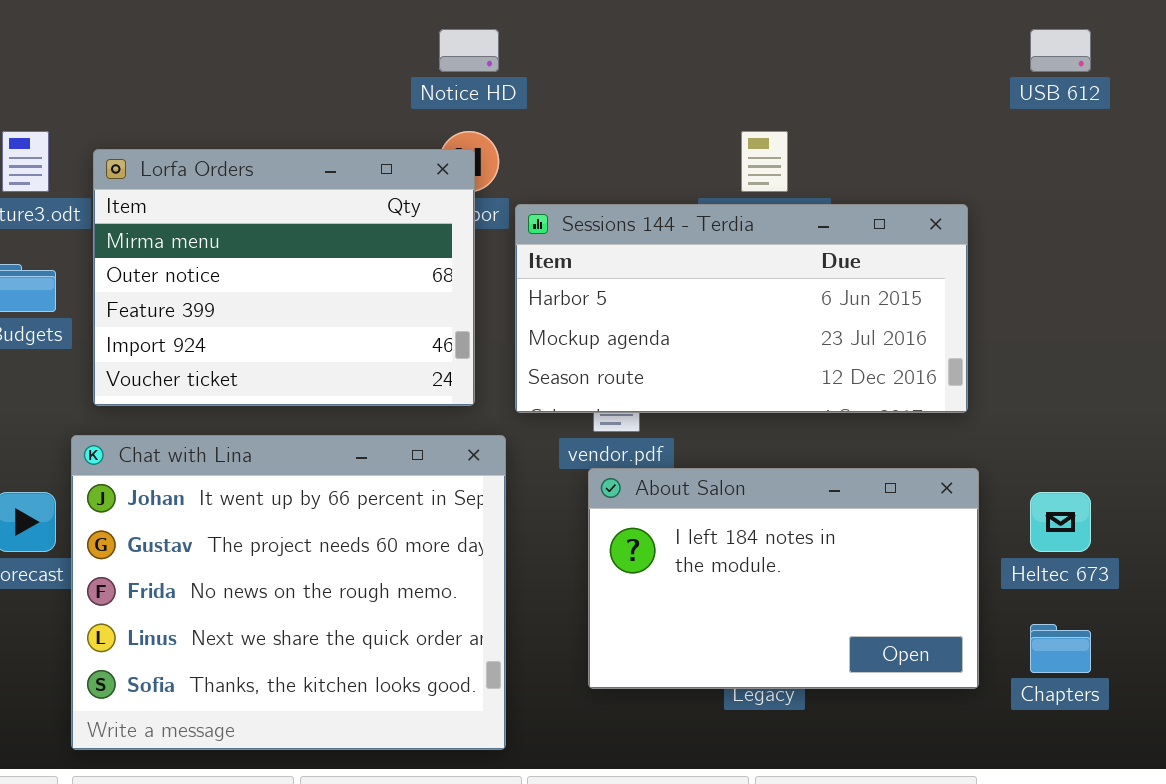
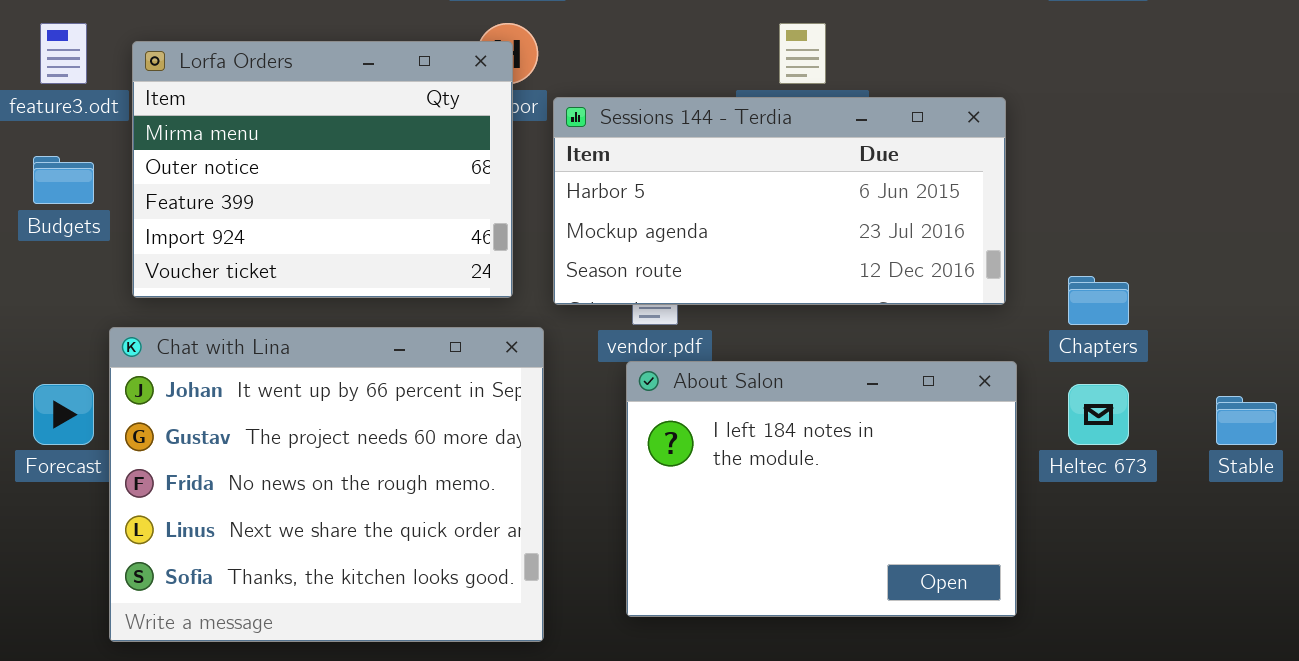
About Salon: [588,468,979,689] -> [626,361,1017,617], resized
Chapters: [1030,624,1091,673] -> [1068,276,1129,325], moved

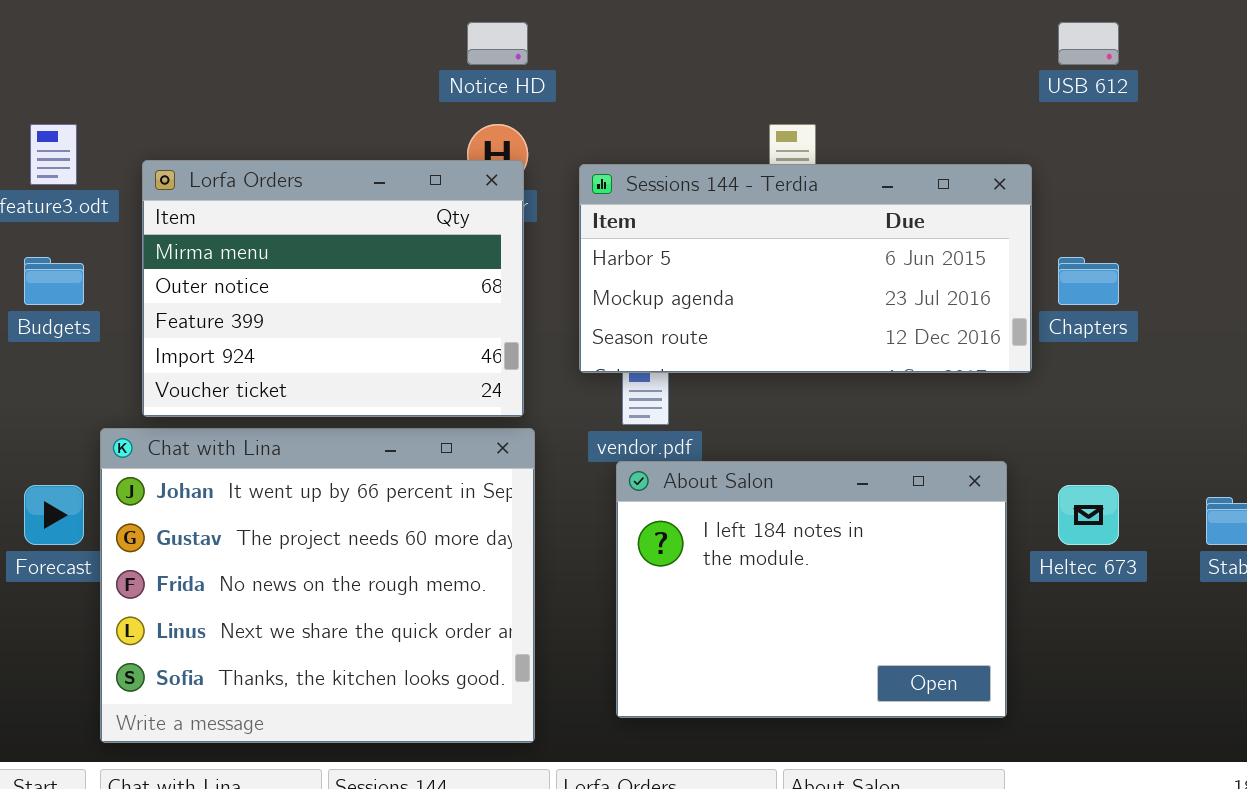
Lorfa Orders: [132,41,513,298] -> [142,160,524,417], moved
Sessions 144 - Terdia: [553,97,1006,305] -> [579,164,1032,373], moved
Chapters: [1068,276,1129,325] -> [1058,257,1119,305], moved

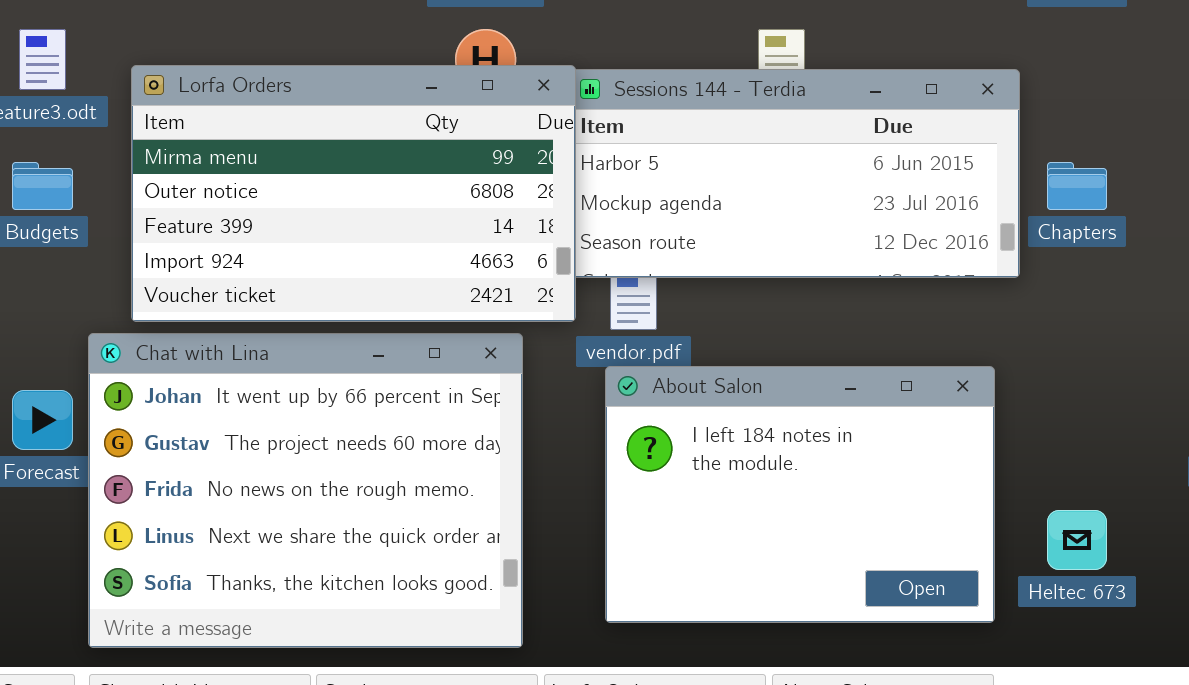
Lorfa Orders: [142,160,524,417] -> [131,65,576,322], resized
Heltec 673: [1058,485,1119,545] -> [1047,510,1107,570], moved

